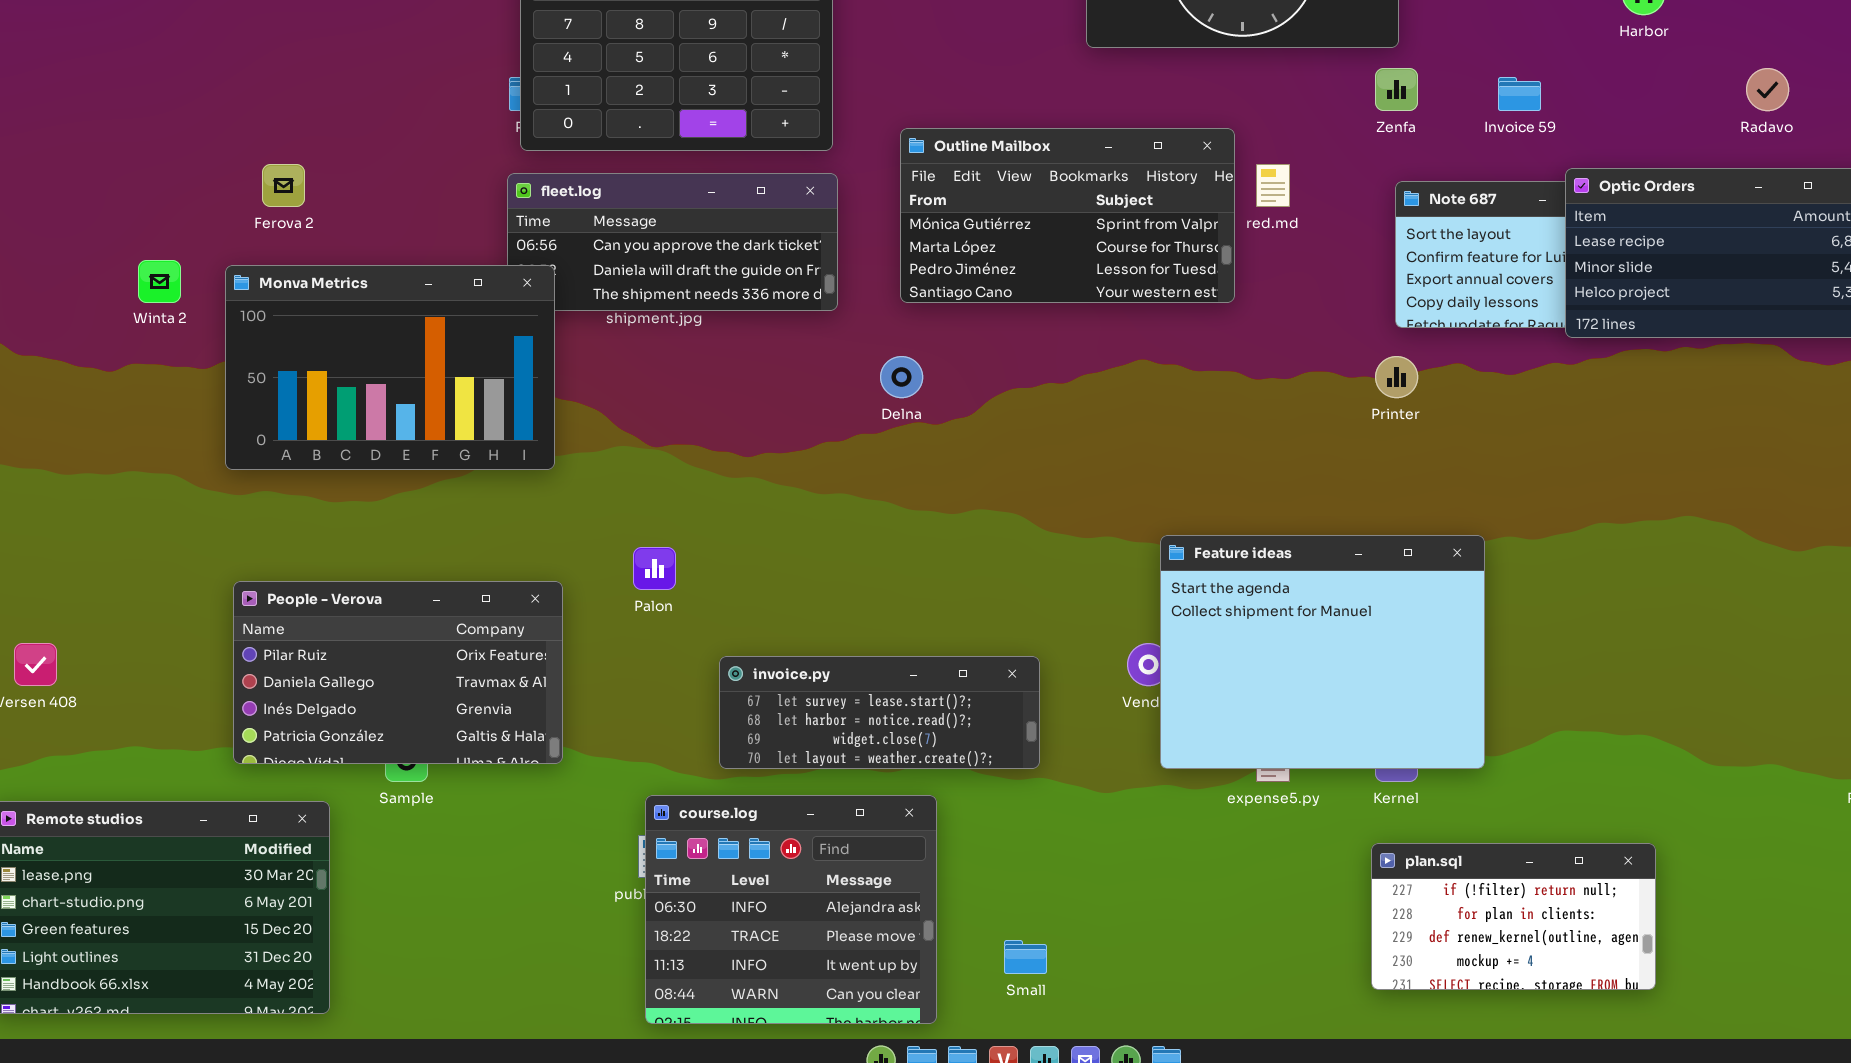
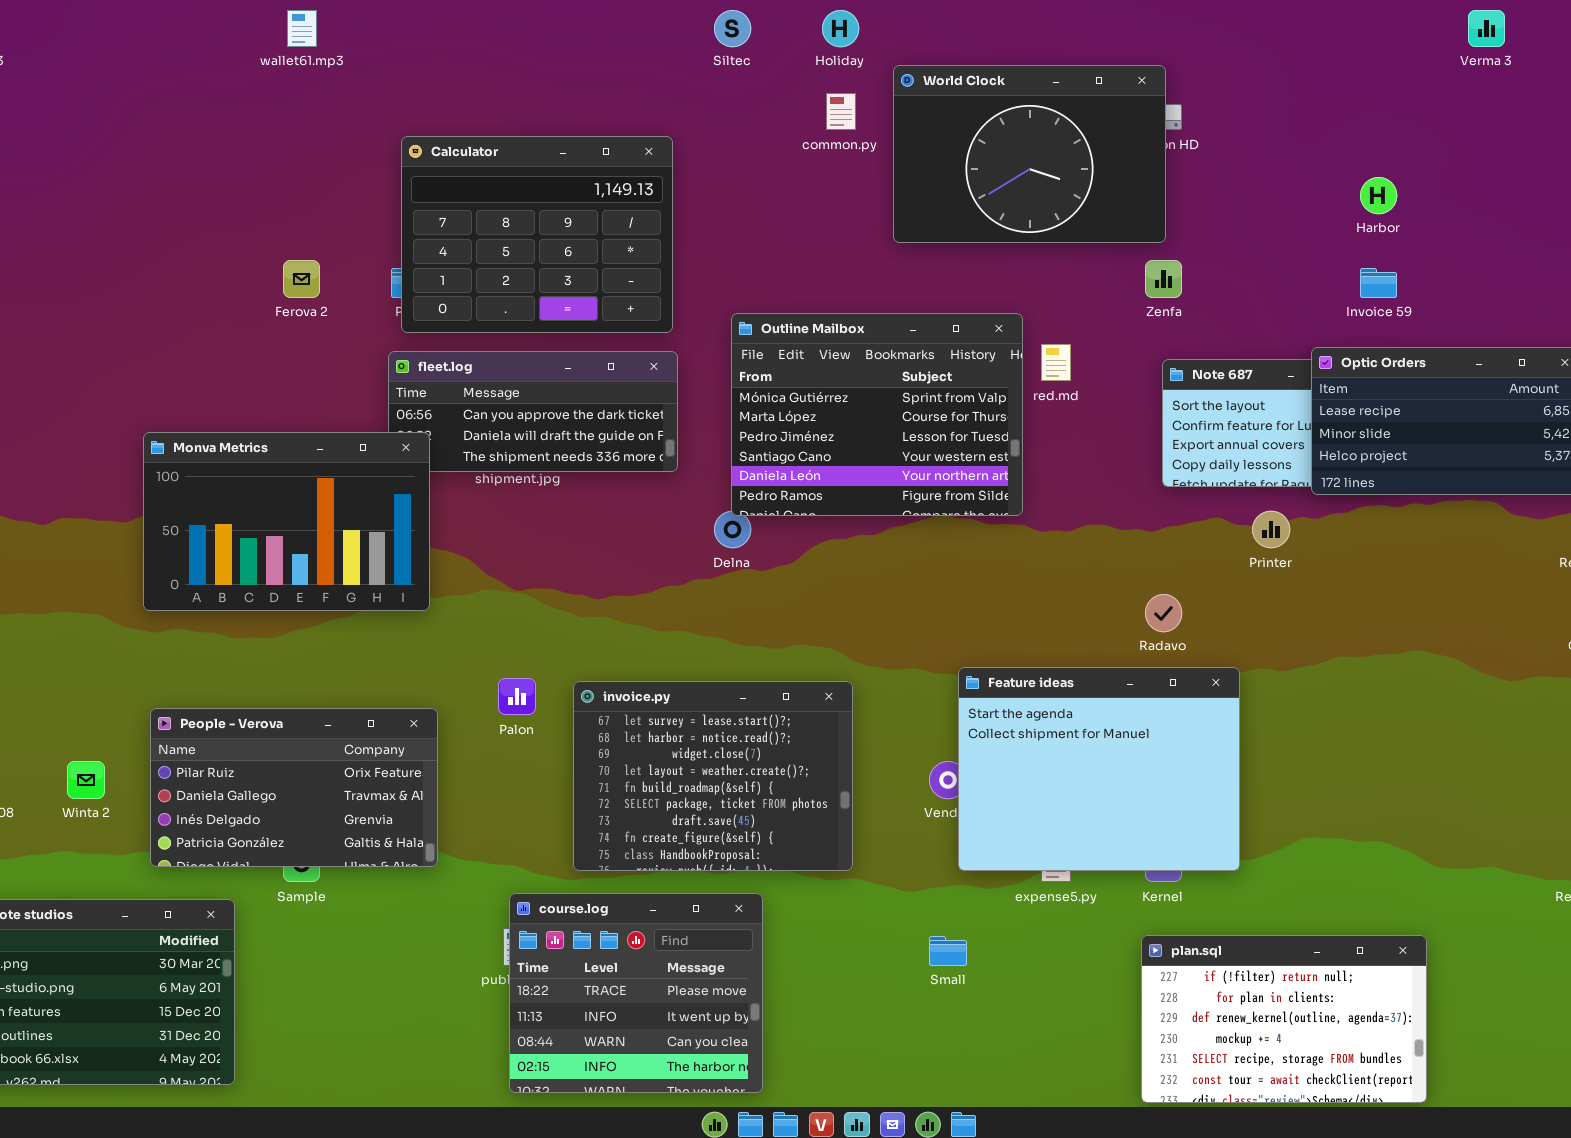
Radavo: [1746,68,1789,111] -> [1145,594,1182,632], moved
Invoice 59: [1498,77,1541,111] -> [1360,268,1397,298], moved
Outline Mailbox: [900,128,1235,303] -> [731,313,1023,516], resized
Ferova 2: [262,164,305,207] -> [283,260,320,298], moved
Winta 2: [138,260,181,303] -> [67,761,105,799], moved
Printer: [1375,356,1418,398] -> [1252,511,1290,548], moved
invoice.py: [719,656,1040,769] -> [573,681,853,871], resized
course.log: [645,795,937,1024] -> [509,893,763,1093], scrolled down 1 row
plan.sql: [1371,843,1656,990] -> [1141,935,1427,1103], resized
Small: [1004,940,1047,974] -> [929,936,967,966], moved

